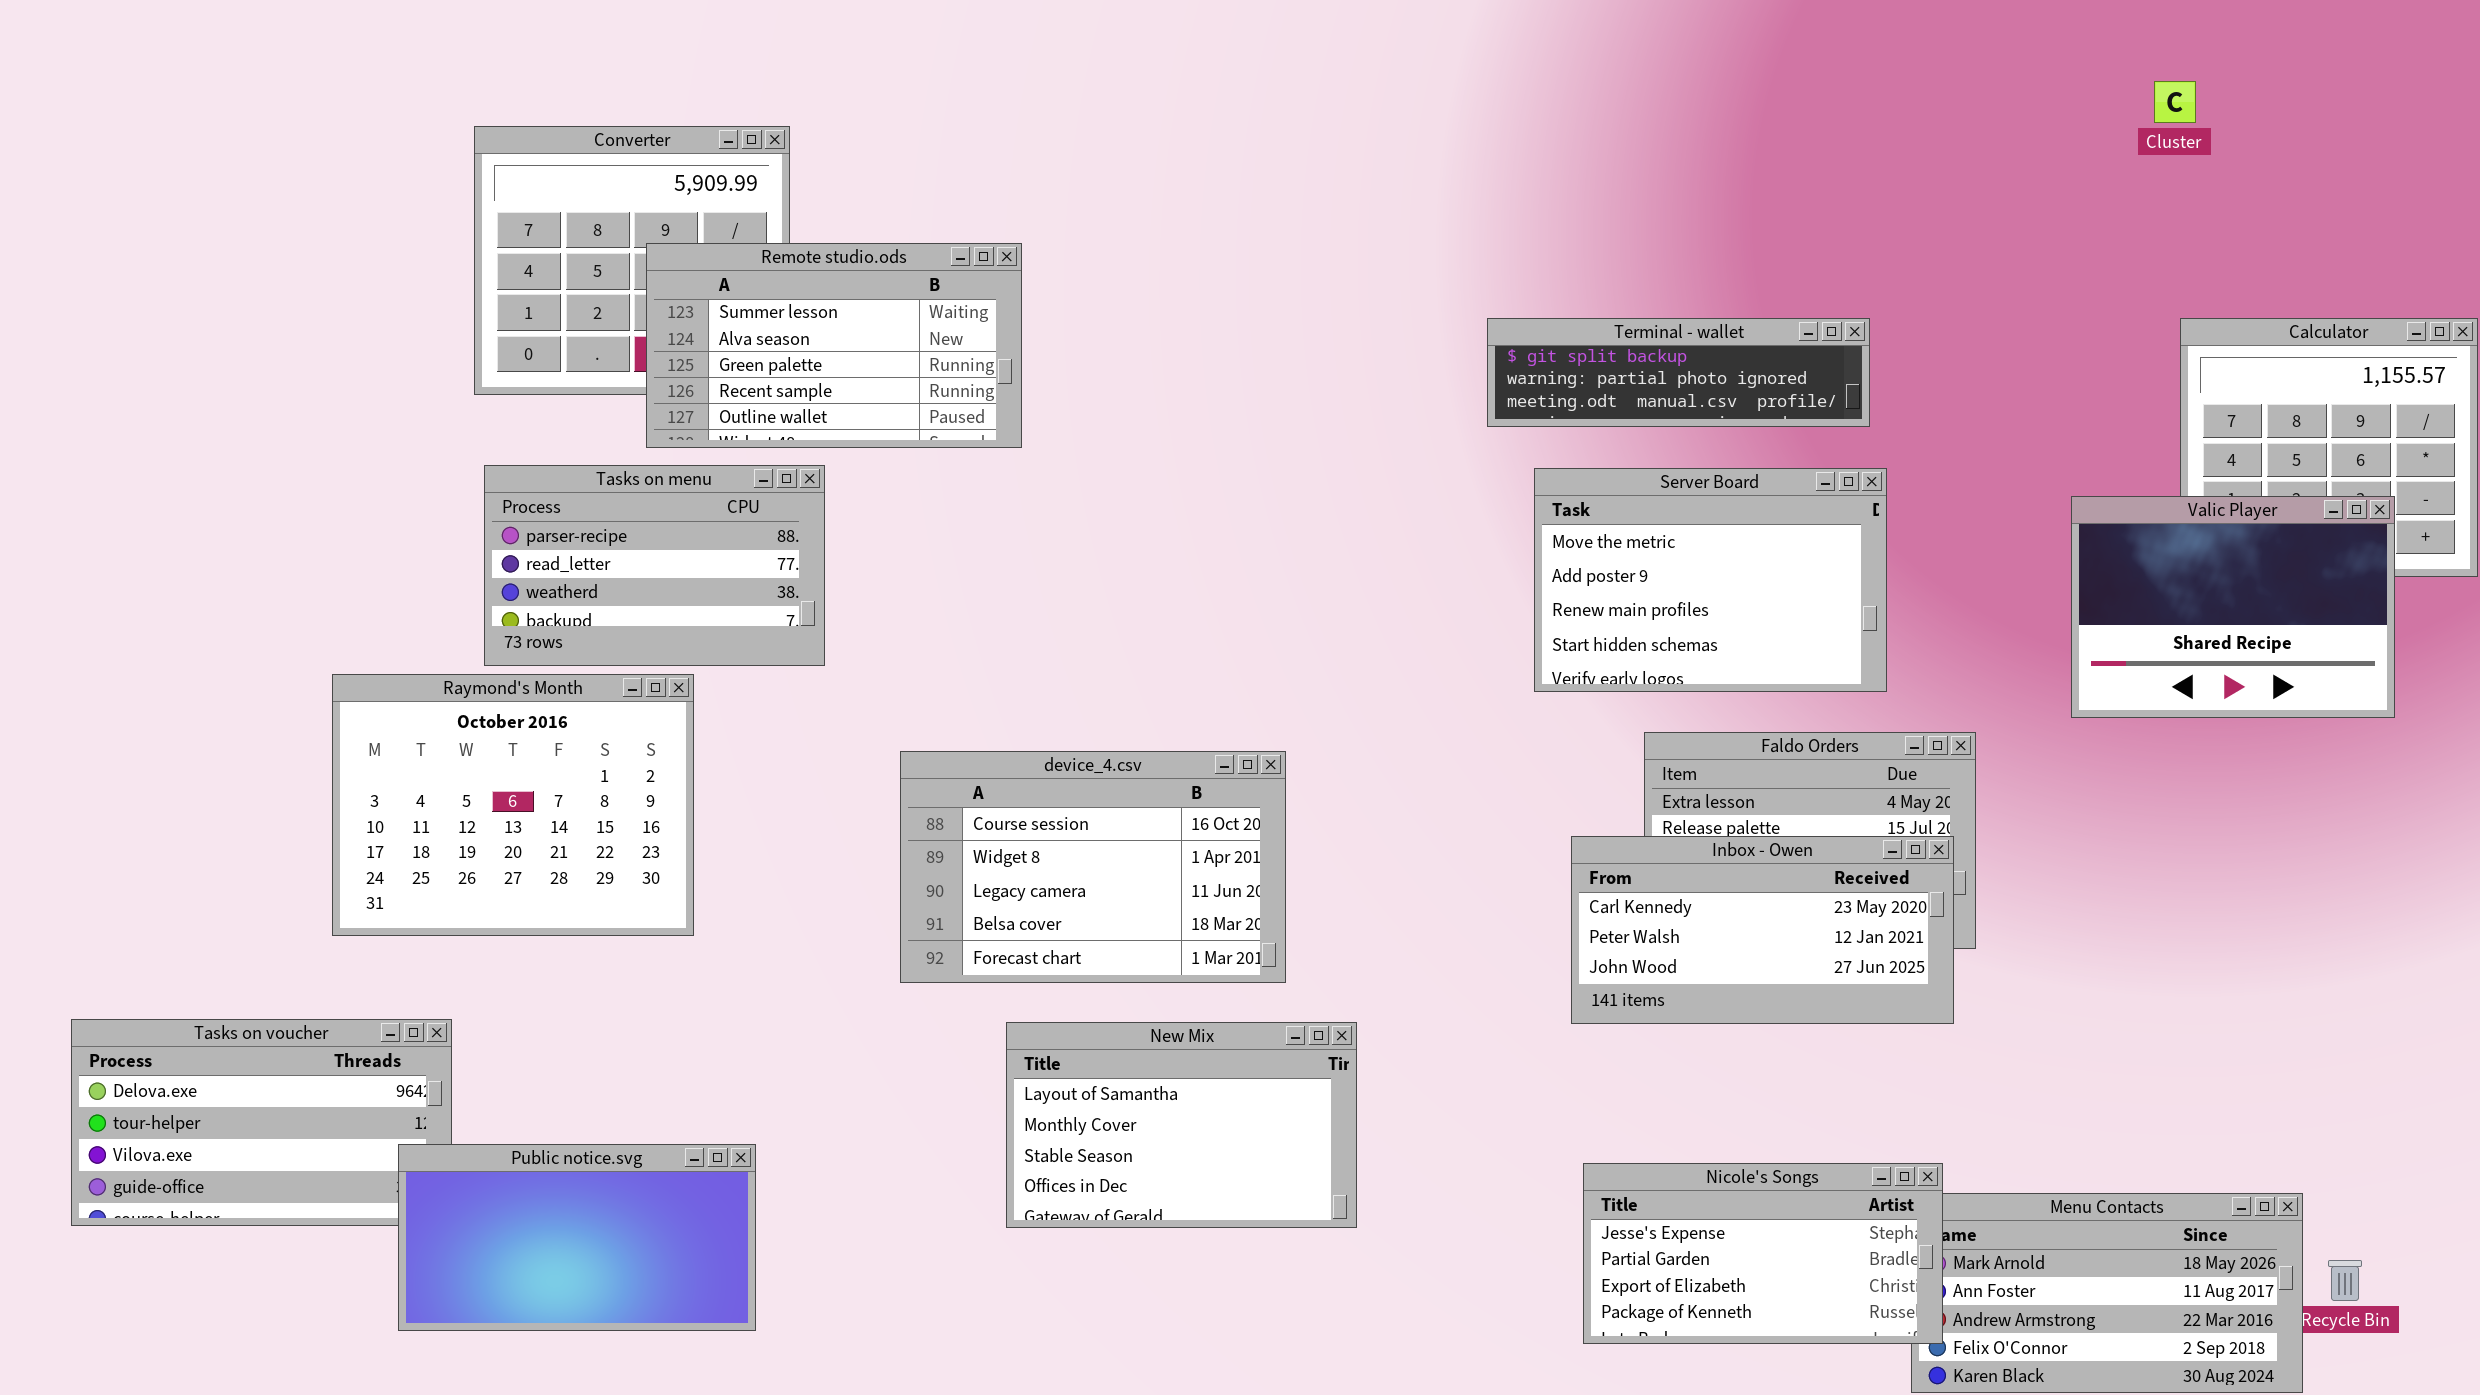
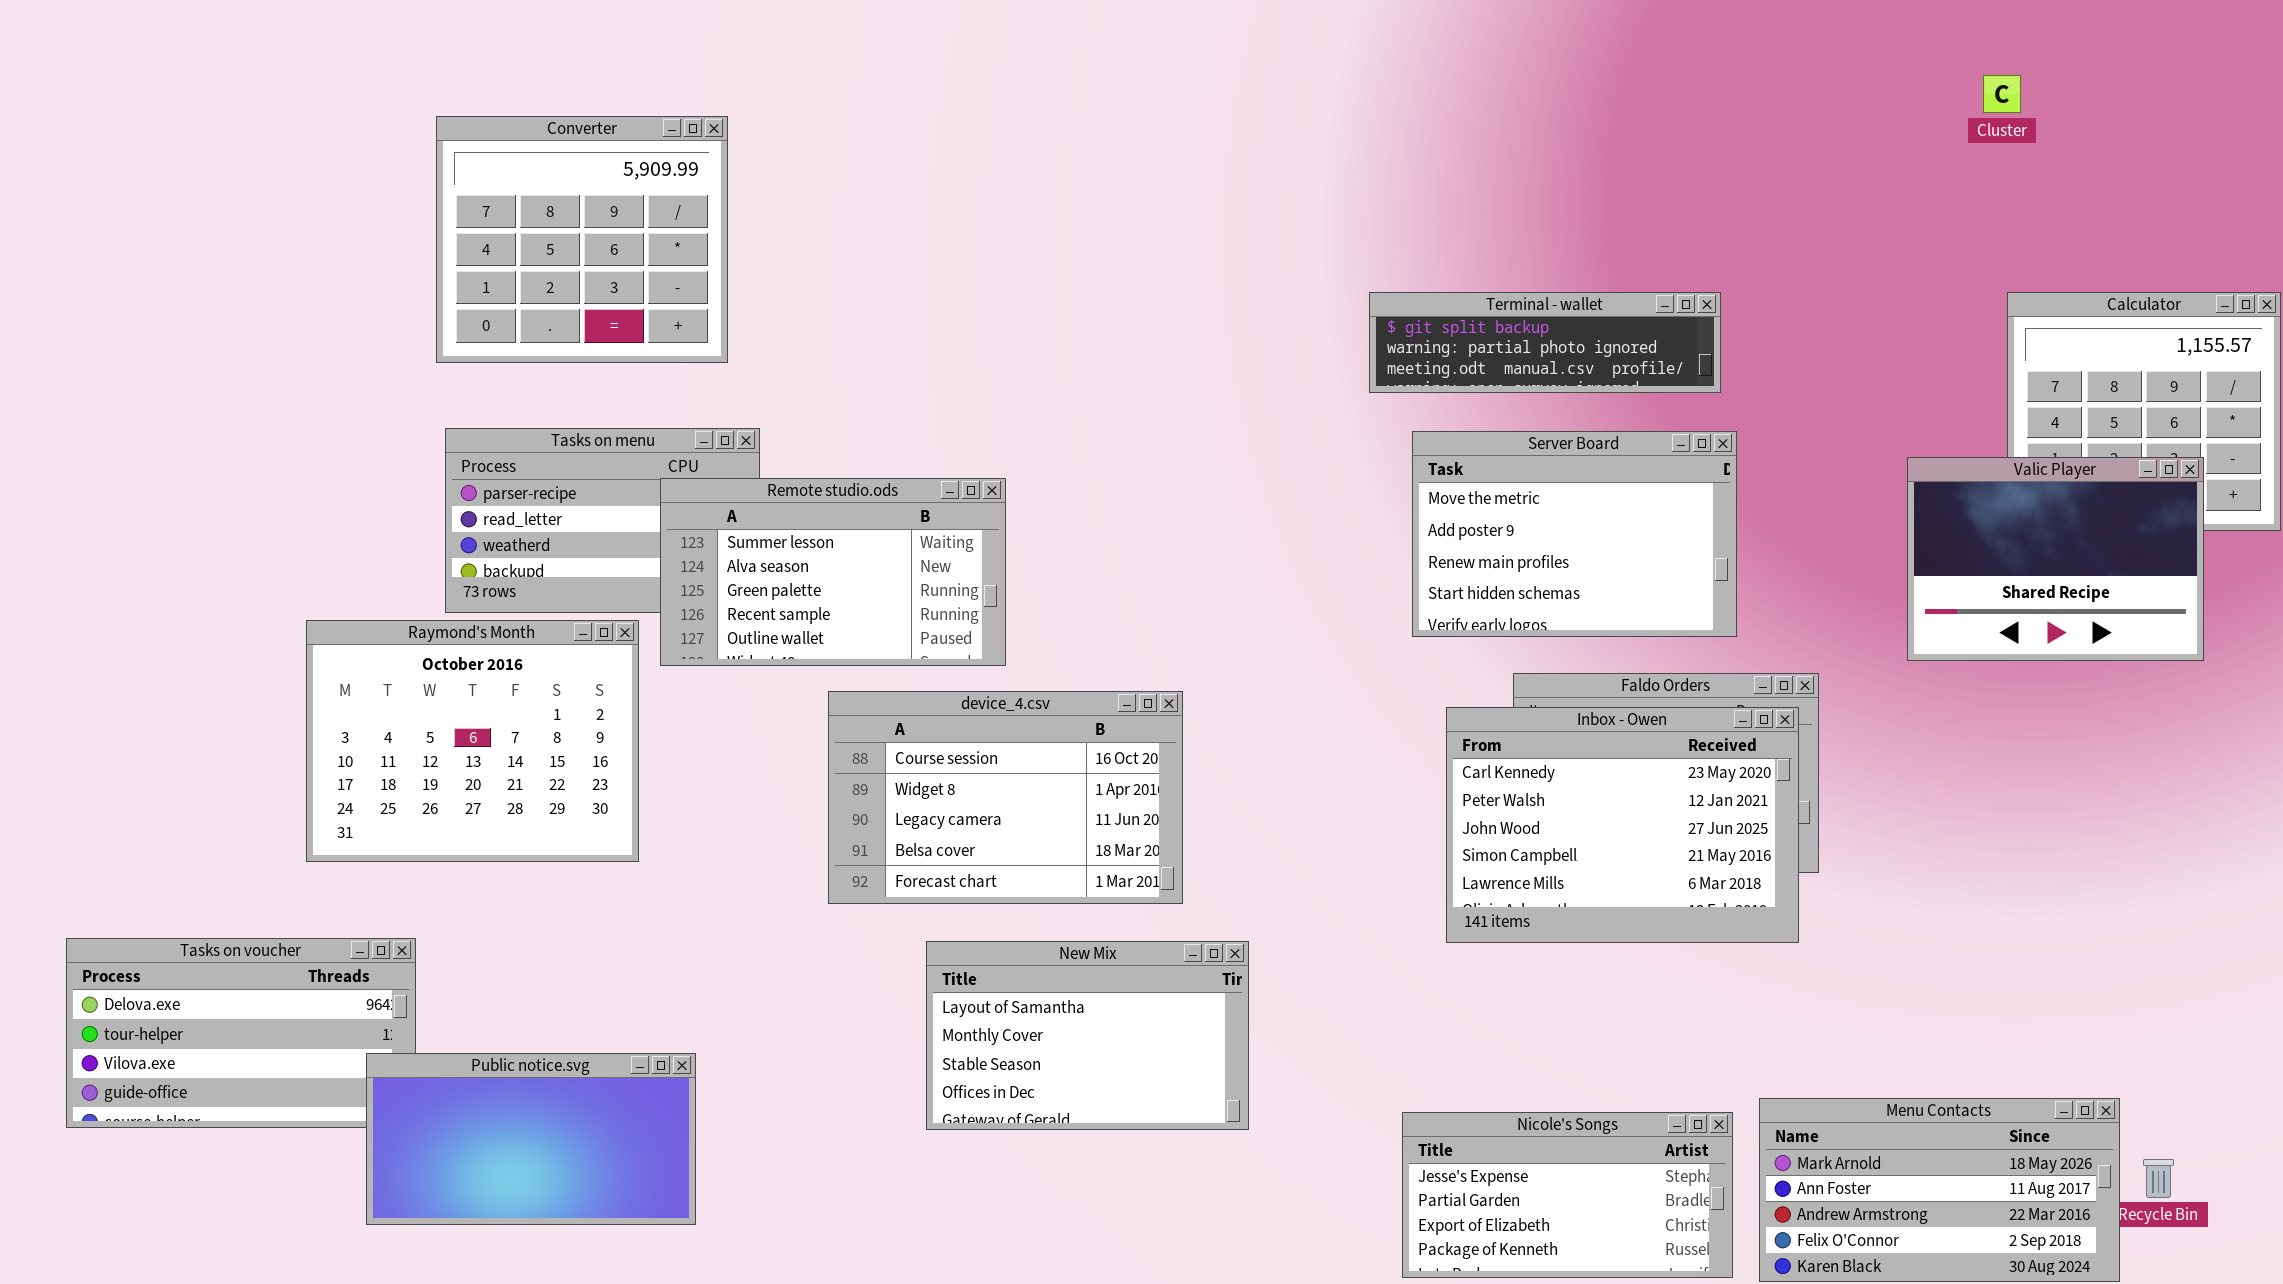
Remote studio.ods: [646,243,1022,448] -> [660,478,1006,666], moved
Inbox - Owen: [1571,836,1954,1024] -> [1446,707,1799,943], resized
Nicole's Songs: [1583,1163,1943,1344] -> [1402,1112,1733,1278], moved

